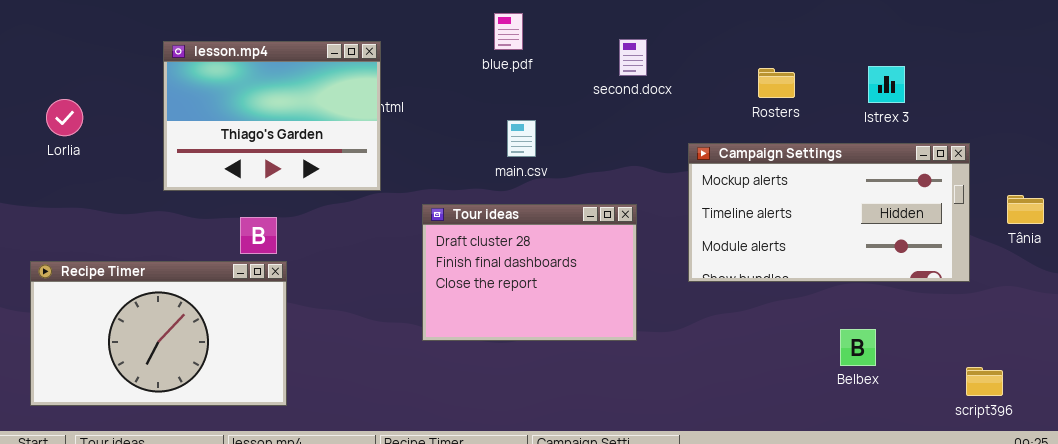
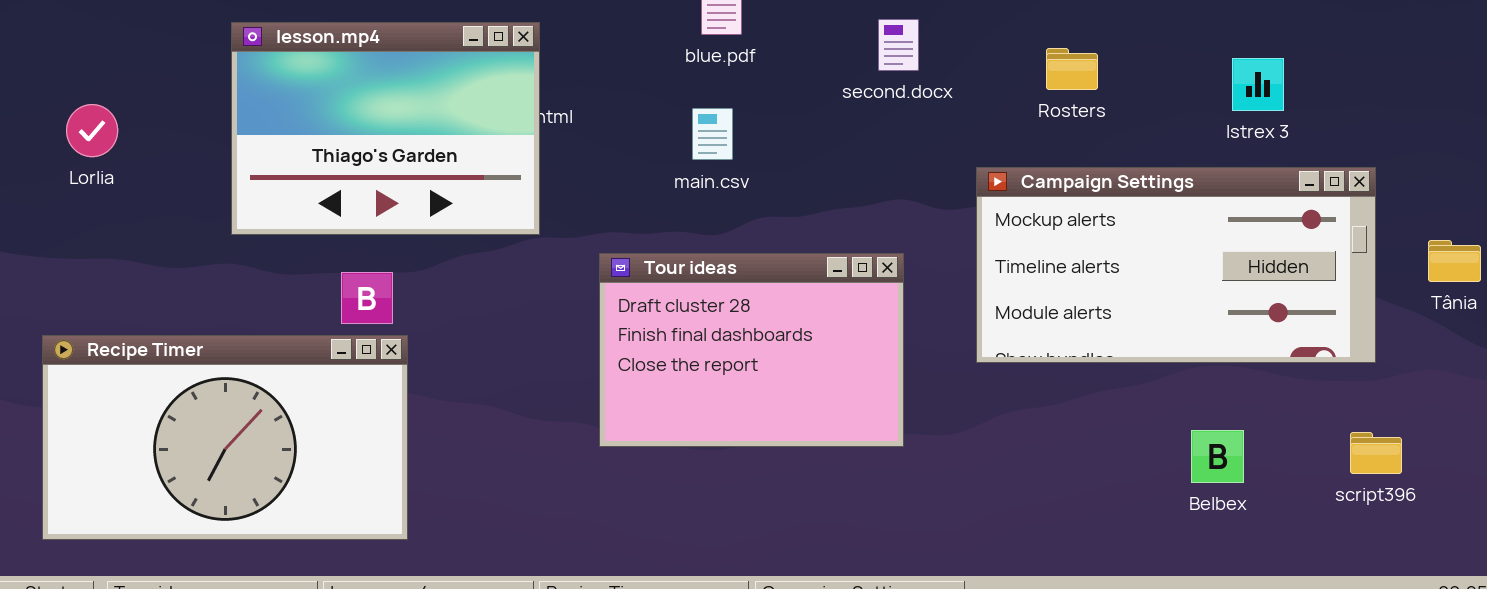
Rosters: [758,68,795,98] -> [1046,48,1098,90], moved
main.csv: [507,120,536,157] -> [692,108,733,160], moved
script396: [966,367,1003,396] -> [1350,432,1402,474], moved

